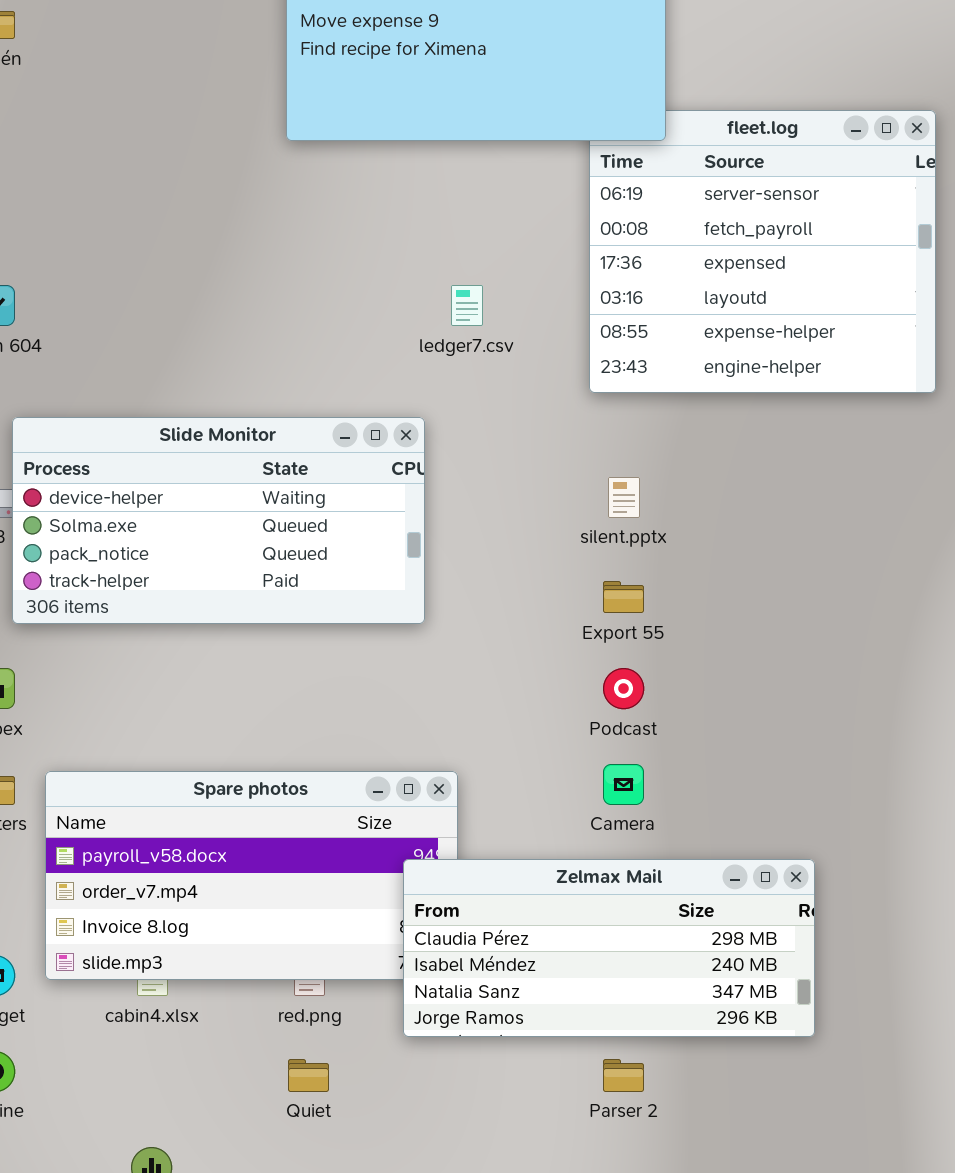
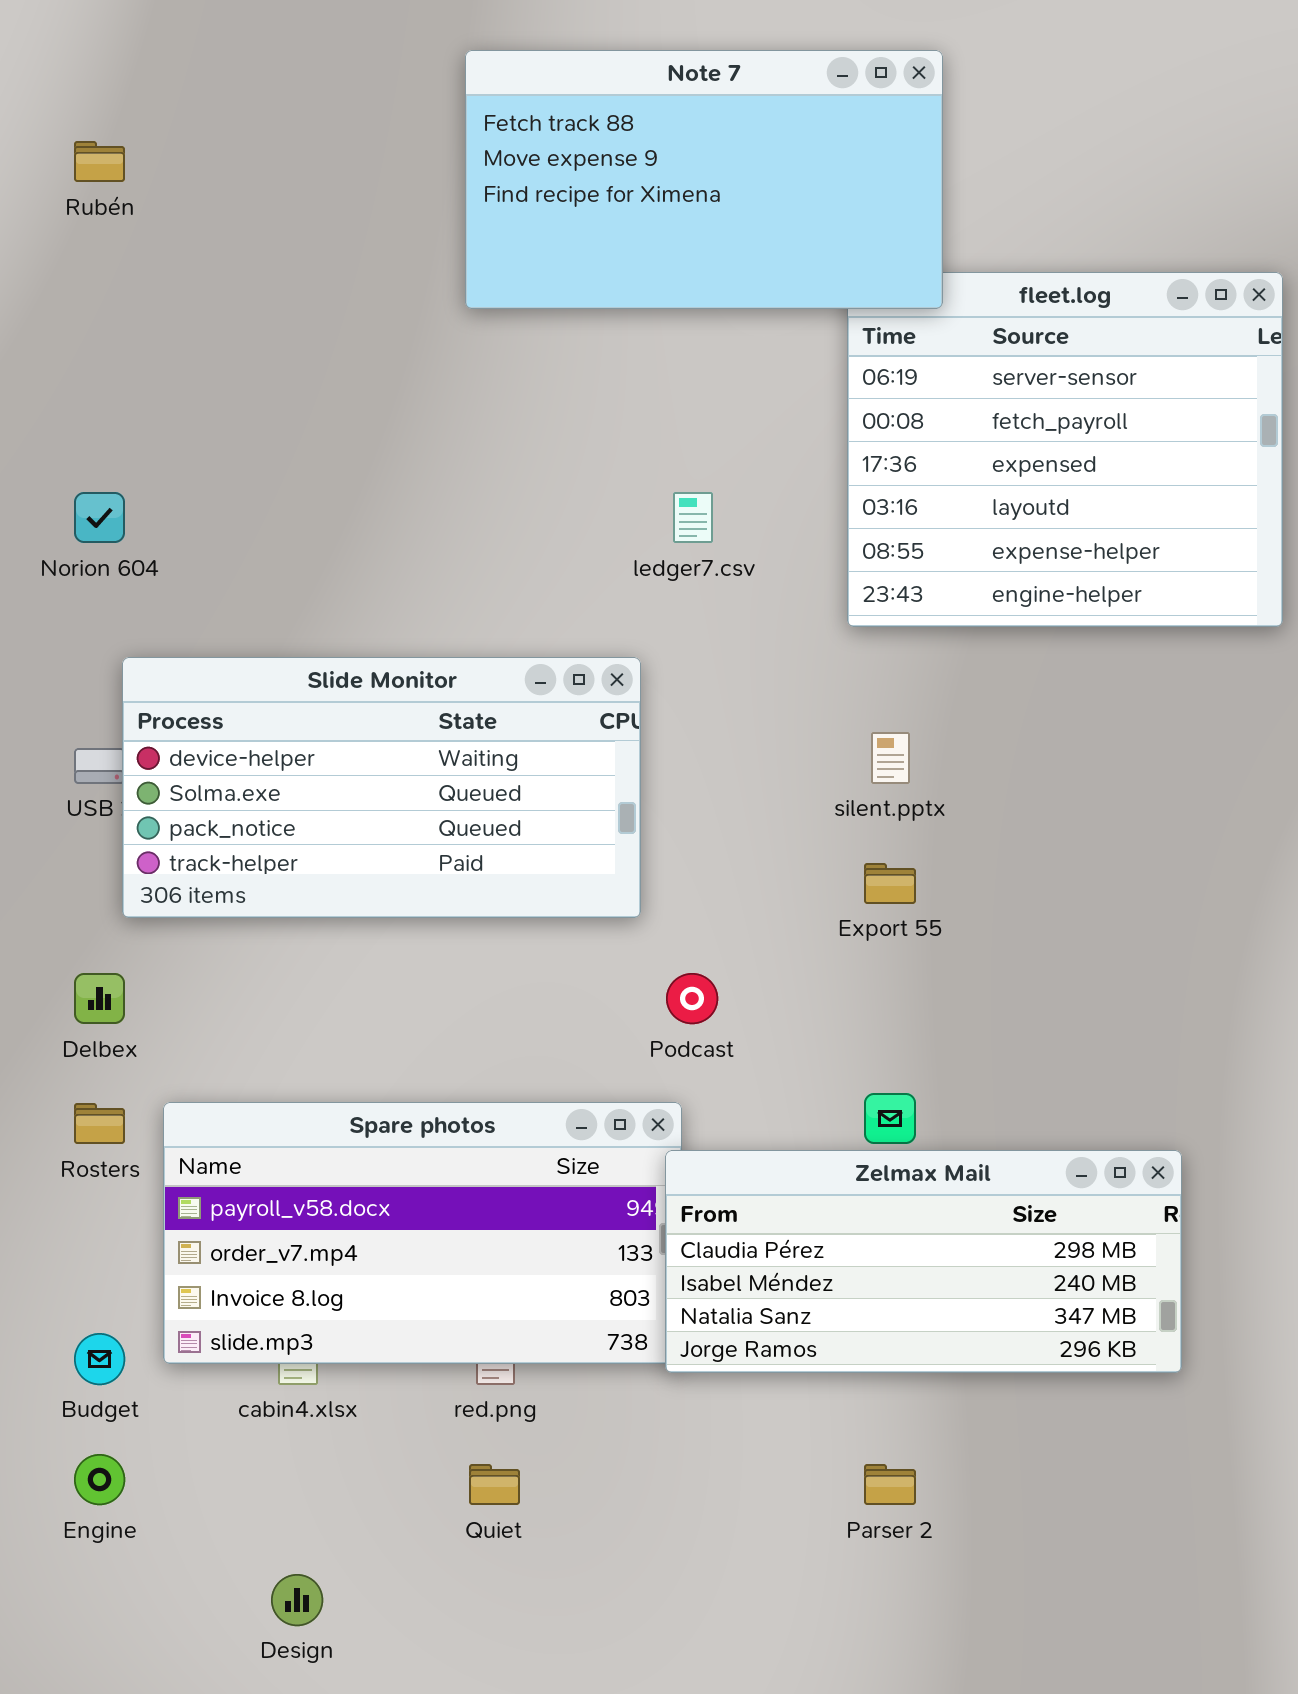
Podcast: [603,668,644,709] -> [666,973,718,1024], moved
Zelmax Mail: [403,859,815,1037] -> [665,1150,1182,1373], moved

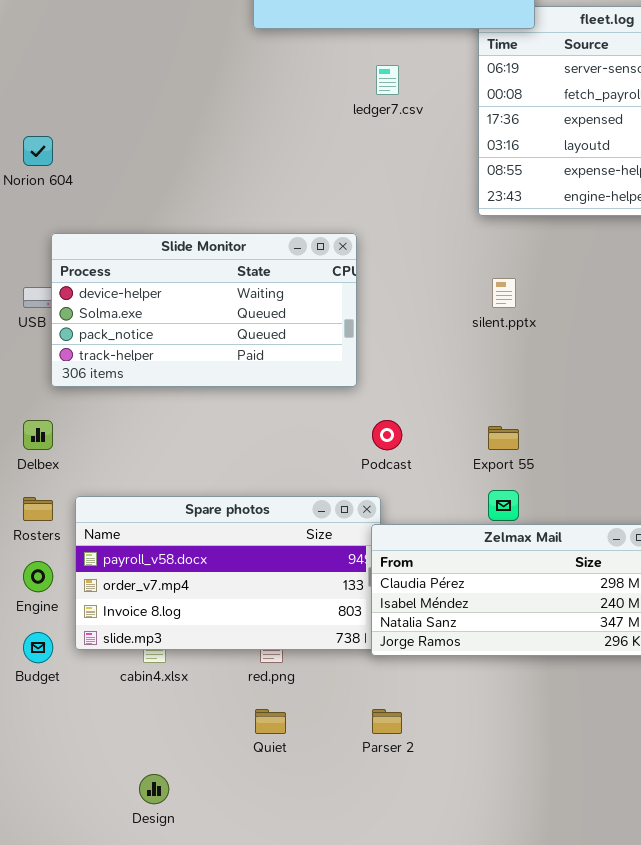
ledger7.csv: [673,492,713,543] -> [376,65,399,95], moved
Export 55: [864,863,916,904] -> [488,426,519,450], moved
Engine: [74,1454,125,1505] -> [23,561,53,592], moved
Parser 2: [864,1464,916,1505] -> [372,709,402,734], moved

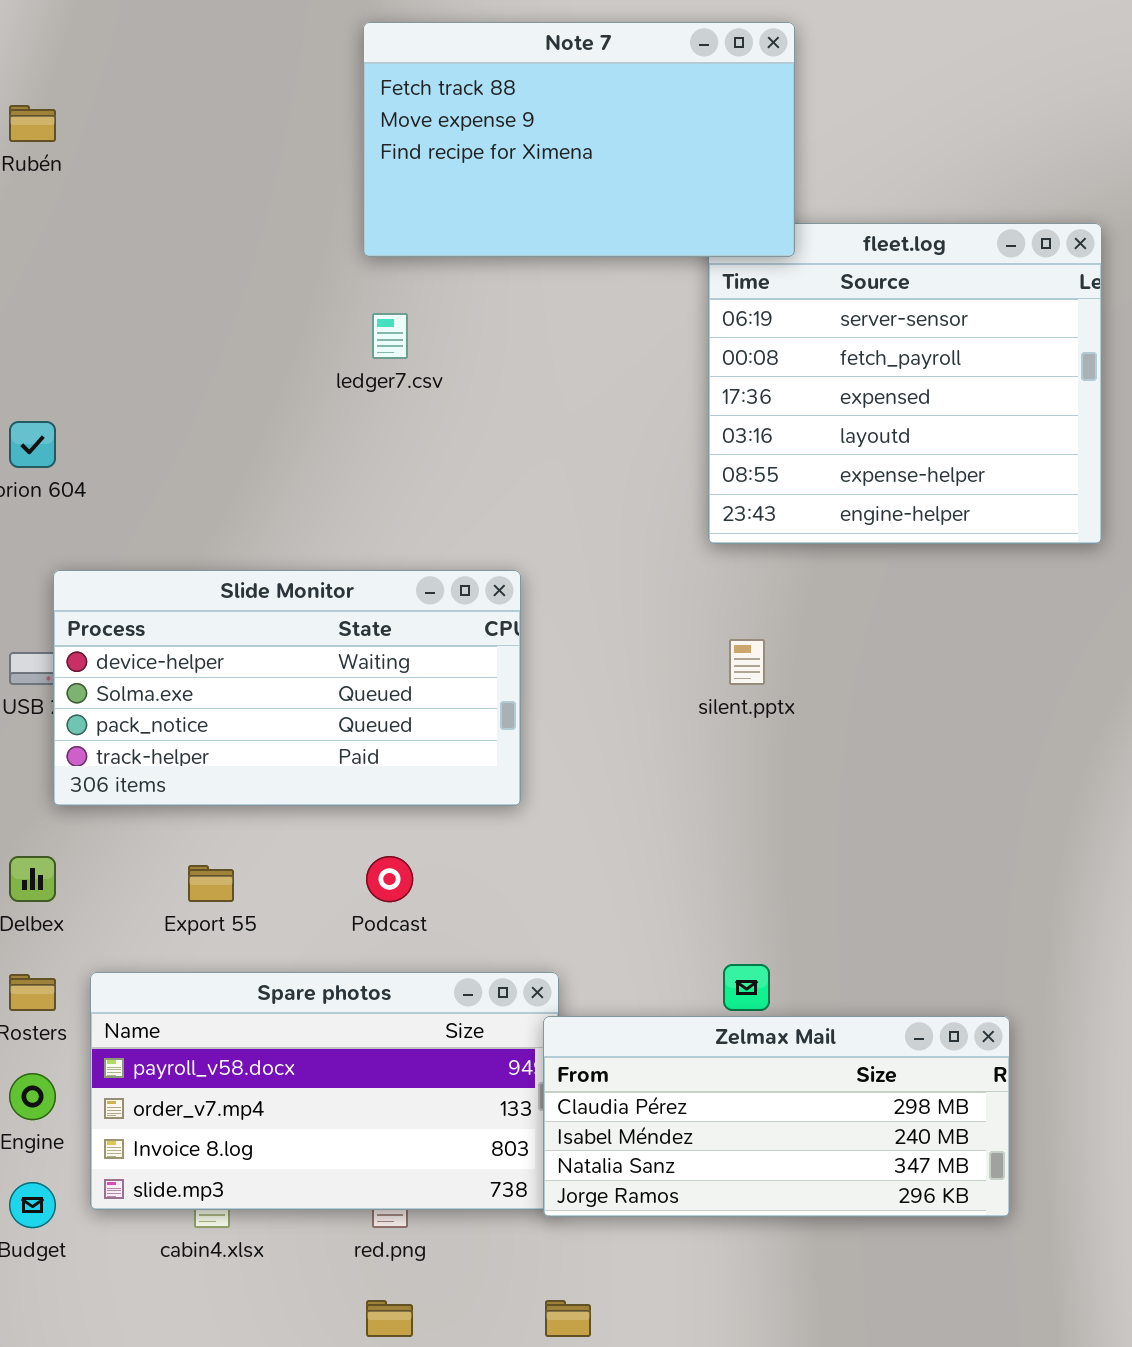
ledger7.csv: [376,65,399,95] -> [372,313,408,359], moved
Podcast: [372,420,402,450] -> [366,856,413,902], moved
Export 55: [488,426,519,450] -> [188,865,234,902], moved

